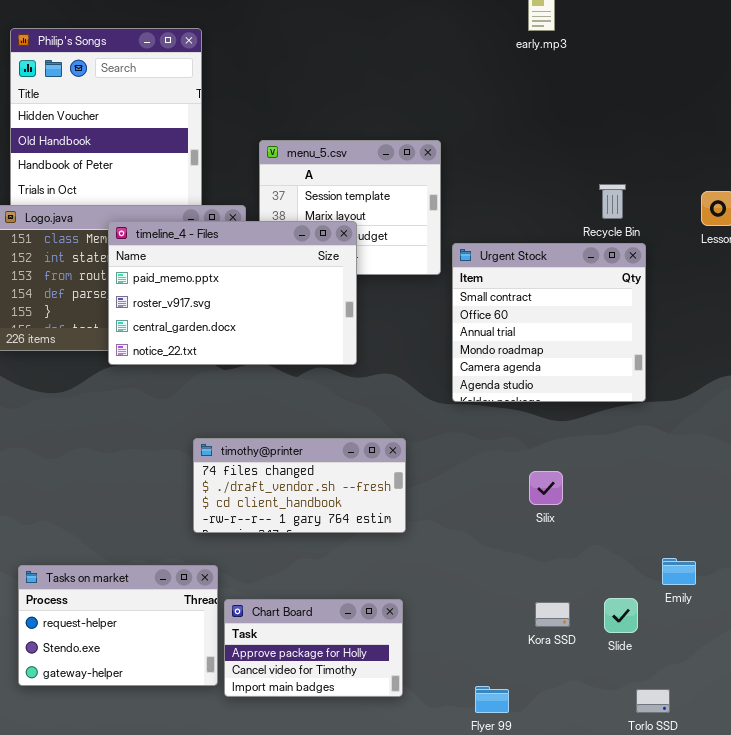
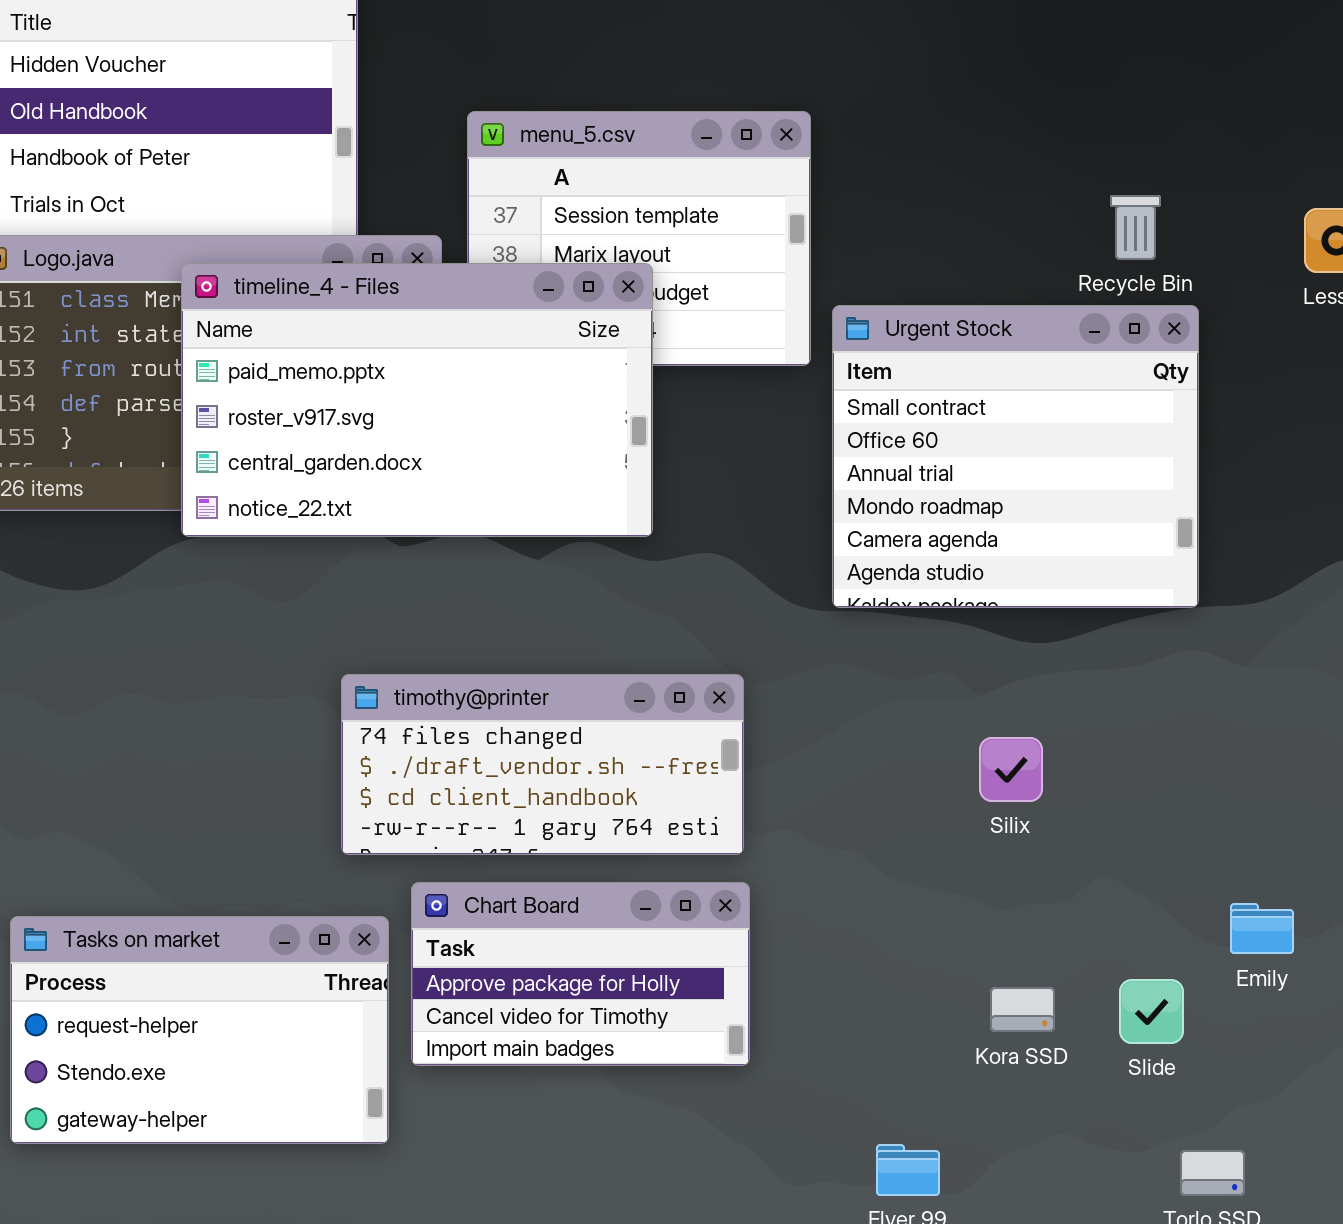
Chart Board: [224,599,403,697] -> [411,882,750,1066], moved

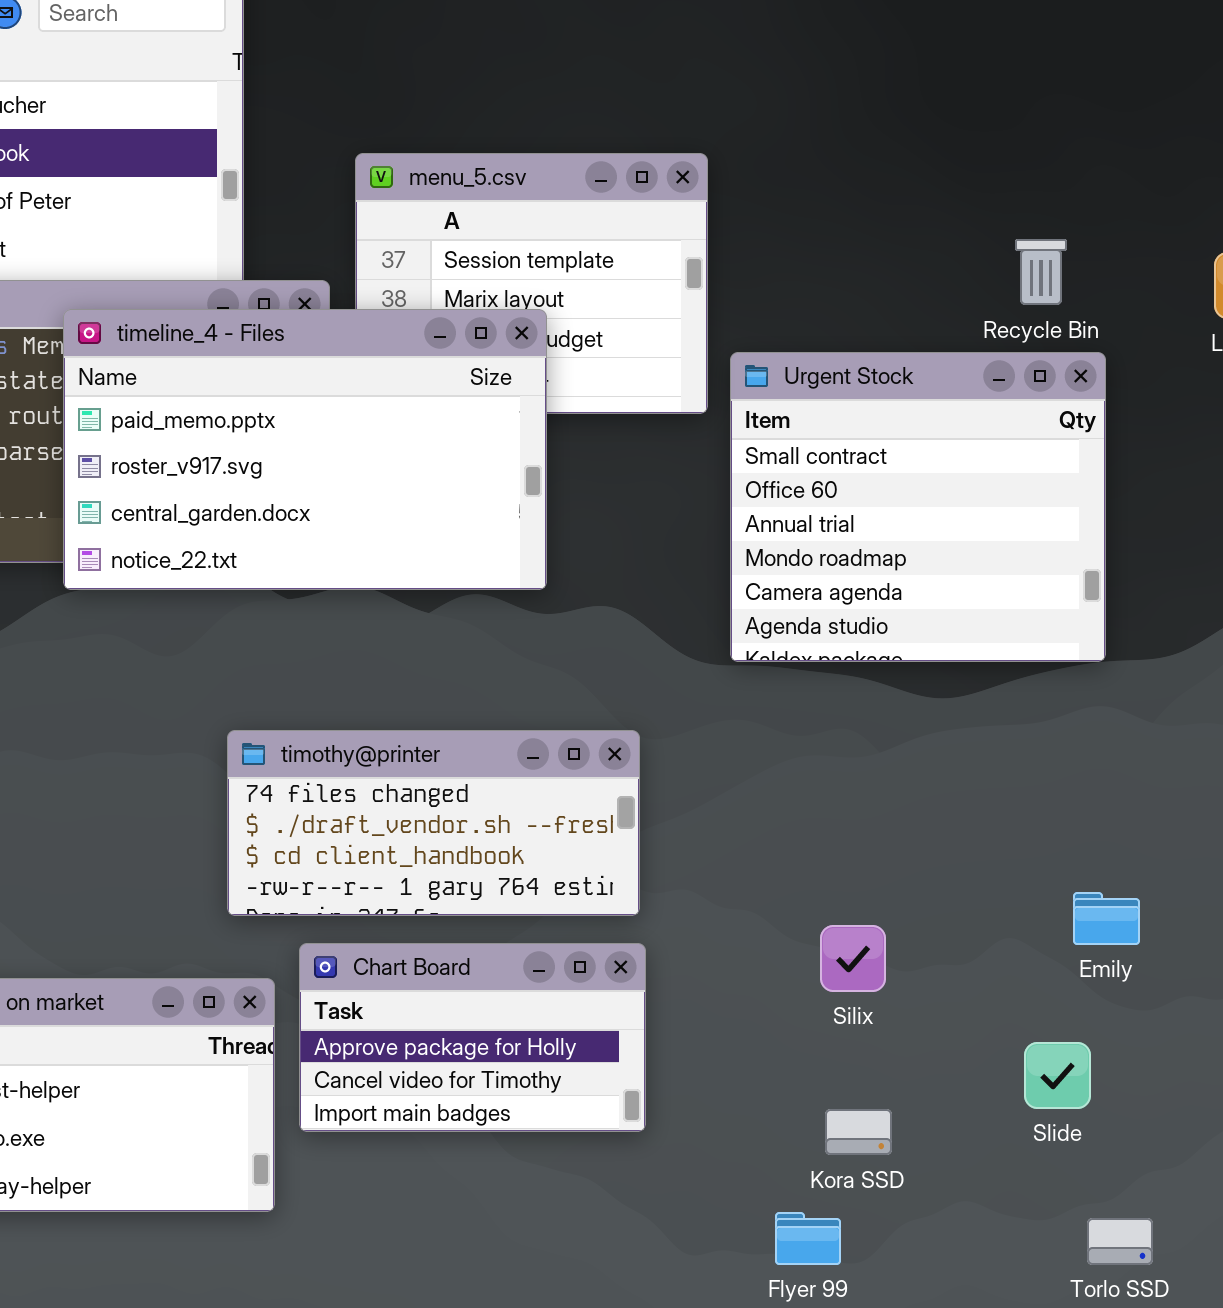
Silix: [979,737,1043,802] -> [820,925,886,992], moved
Emily: [1230,903,1294,954] -> [1073,892,1140,945], moved
Kora SSD: [990,987,1055,1032] -> [825,1109,892,1155], moved

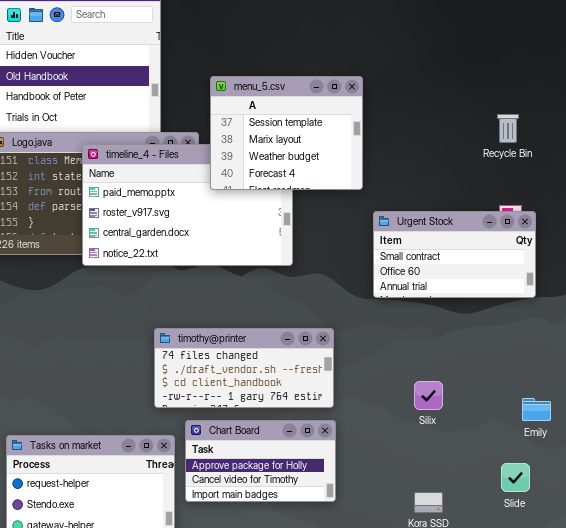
menu_5.csv: [355,153,708,414] -> [210,76,363,190], raised
Urgent Stock: [730,352,1106,662] -> [373,211,536,298], resized
Silix: [820,925,886,992] -> [414,381,443,410], moved

